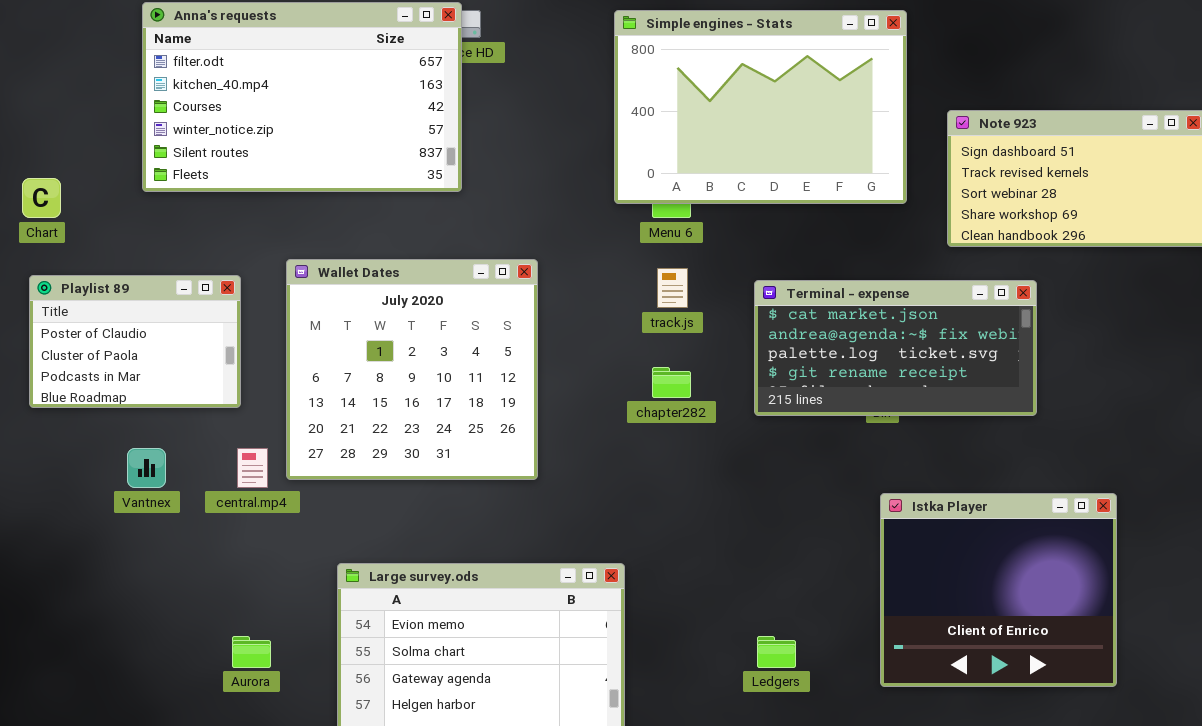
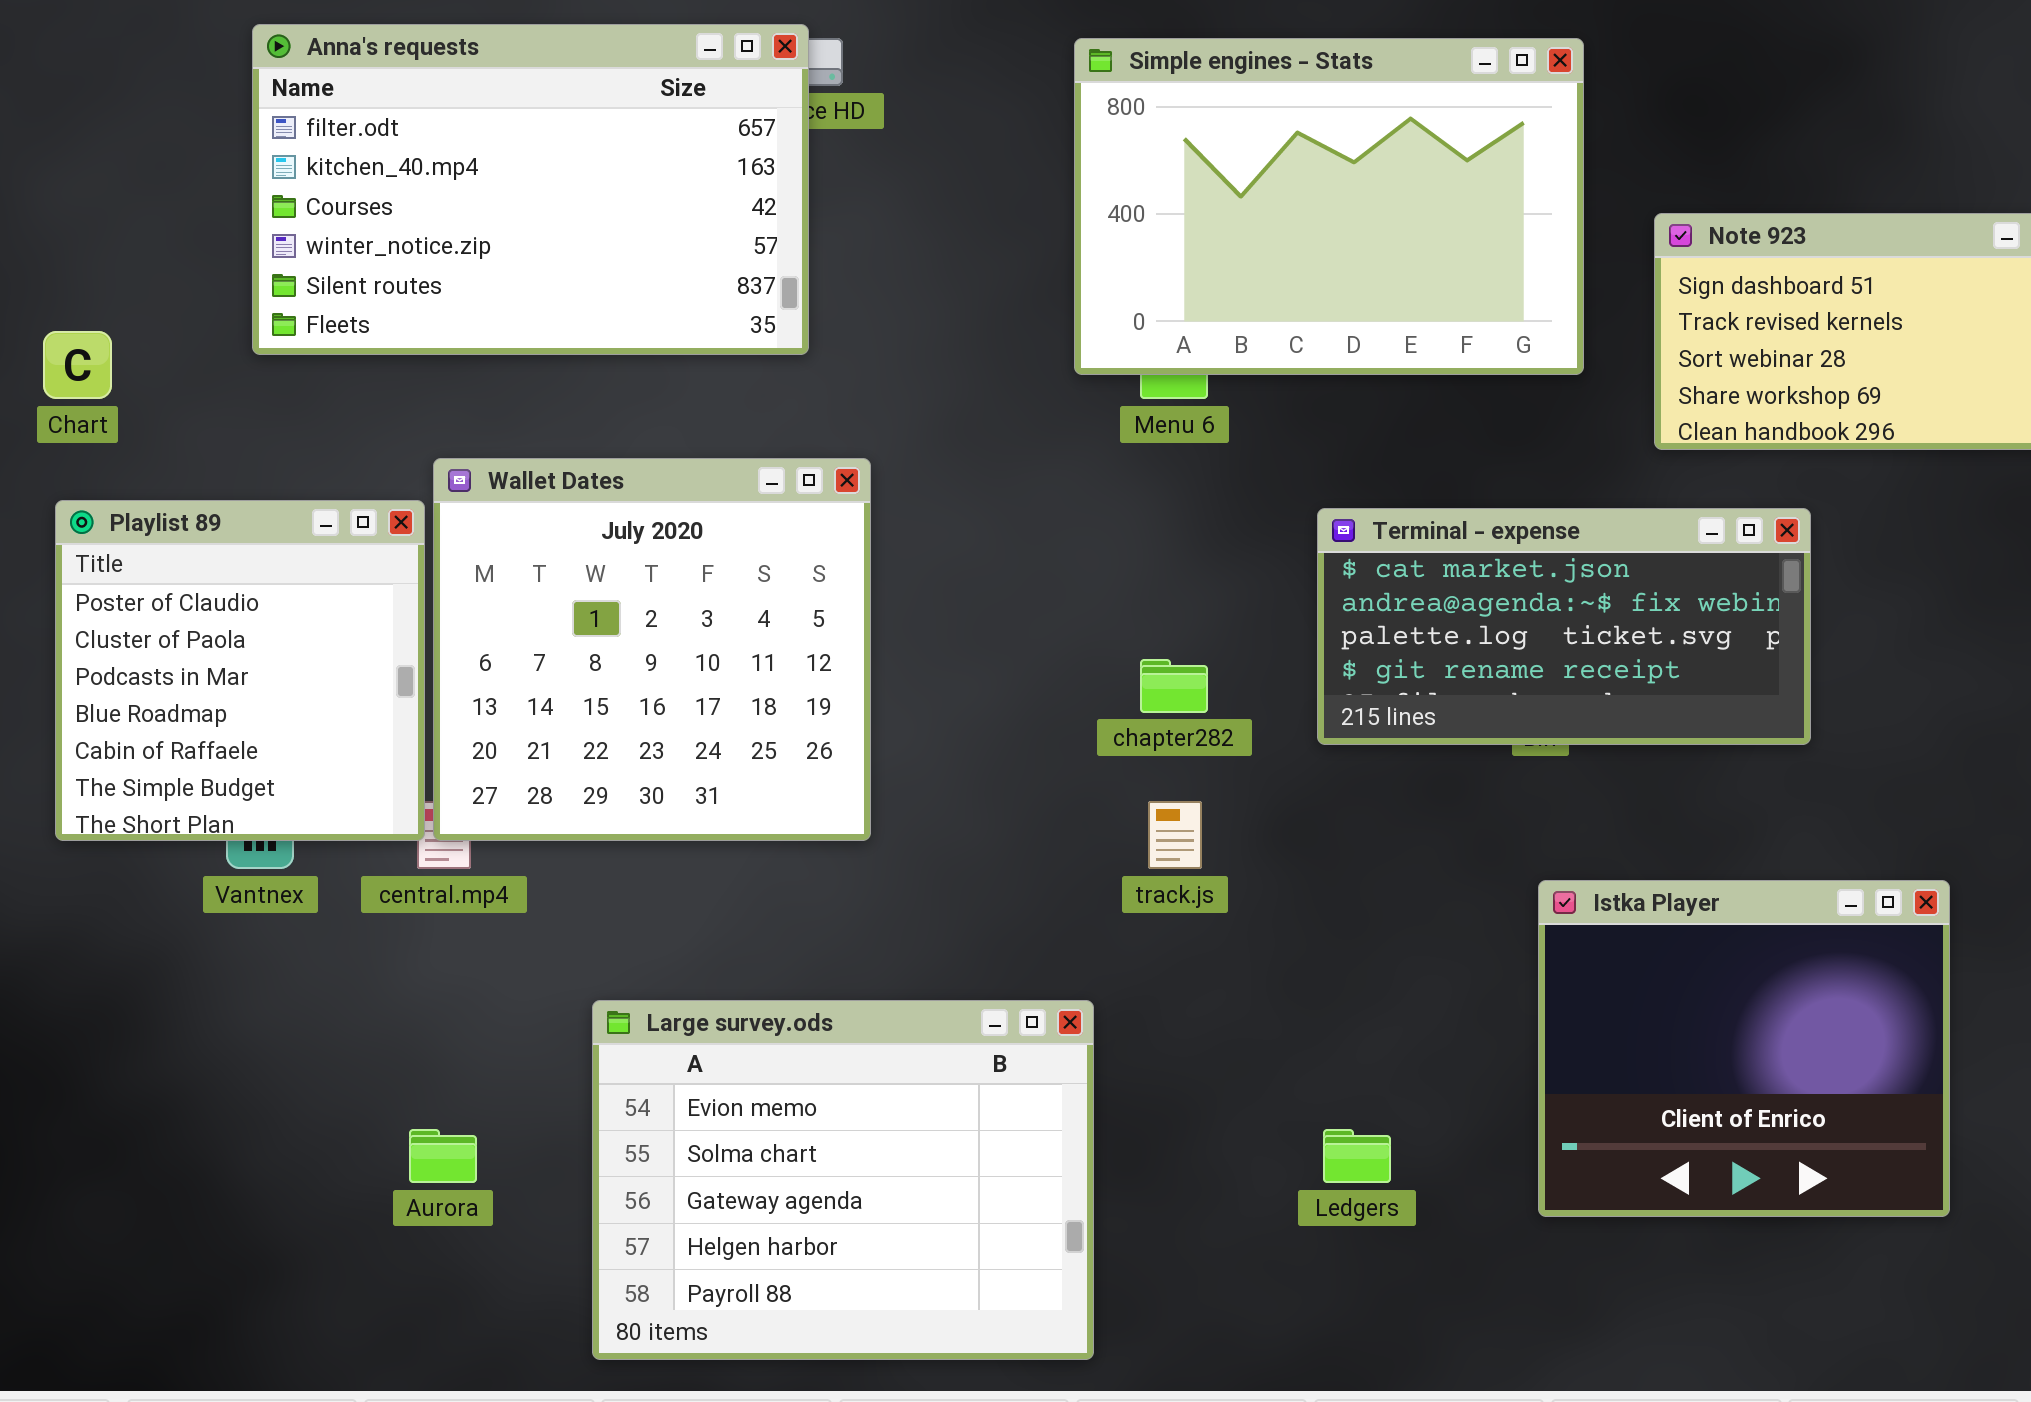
Wallet Dates: [286,259,538,480] -> [433,458,871,841], moved
track.js: [657,268,688,308] -> [1148,801,1202,869], moved
Playlist 89: [29,275,241,408] -> [55,500,425,841], resized

